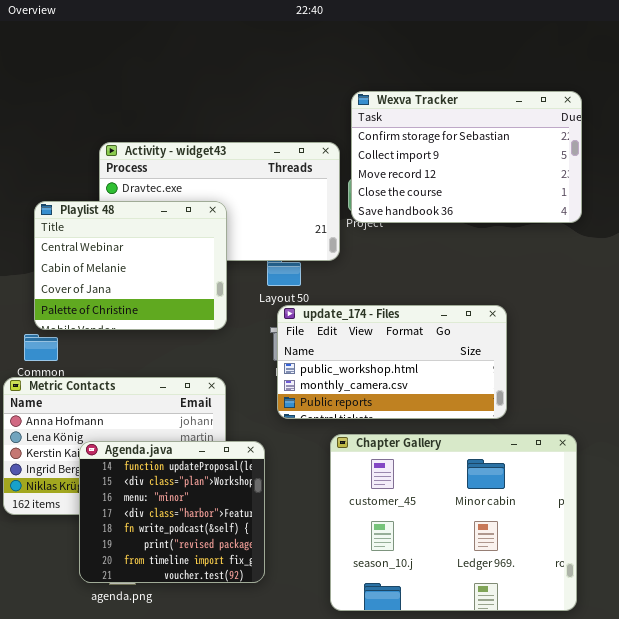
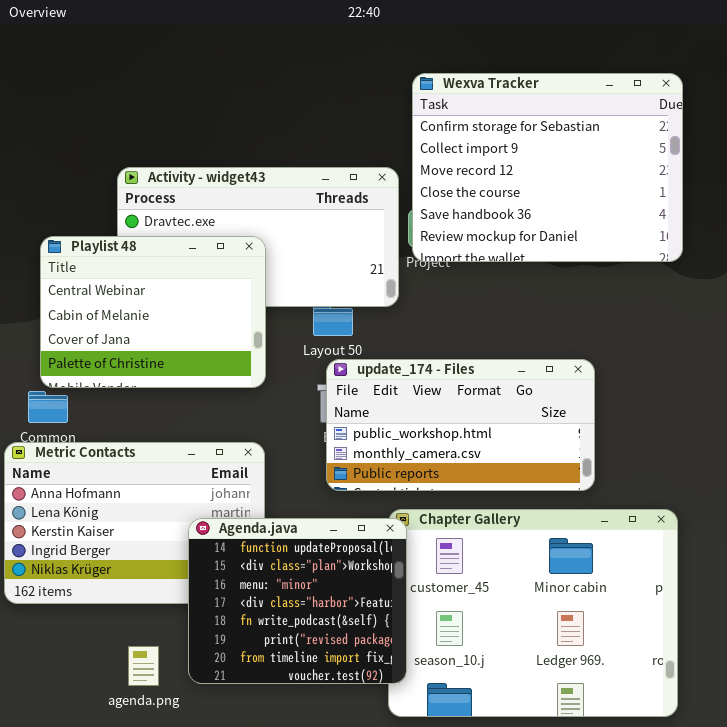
Wexva Tracker: [351,91,582,223] -> [412,73,683,262], resized
Agenda.java: [79,441,265,583] -> [188,518,407,684], moved

